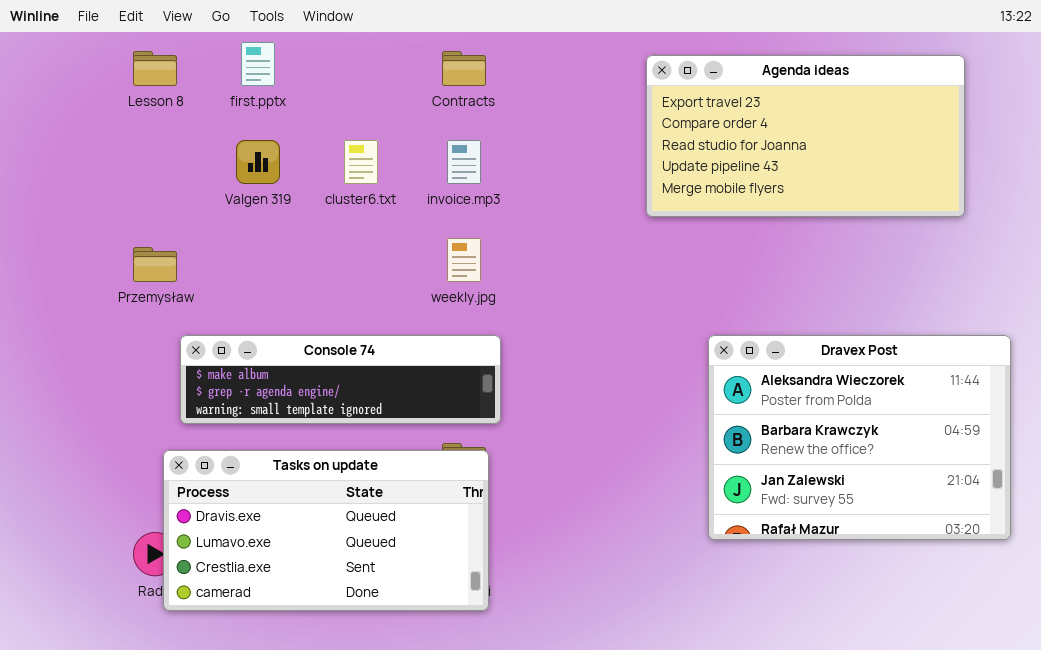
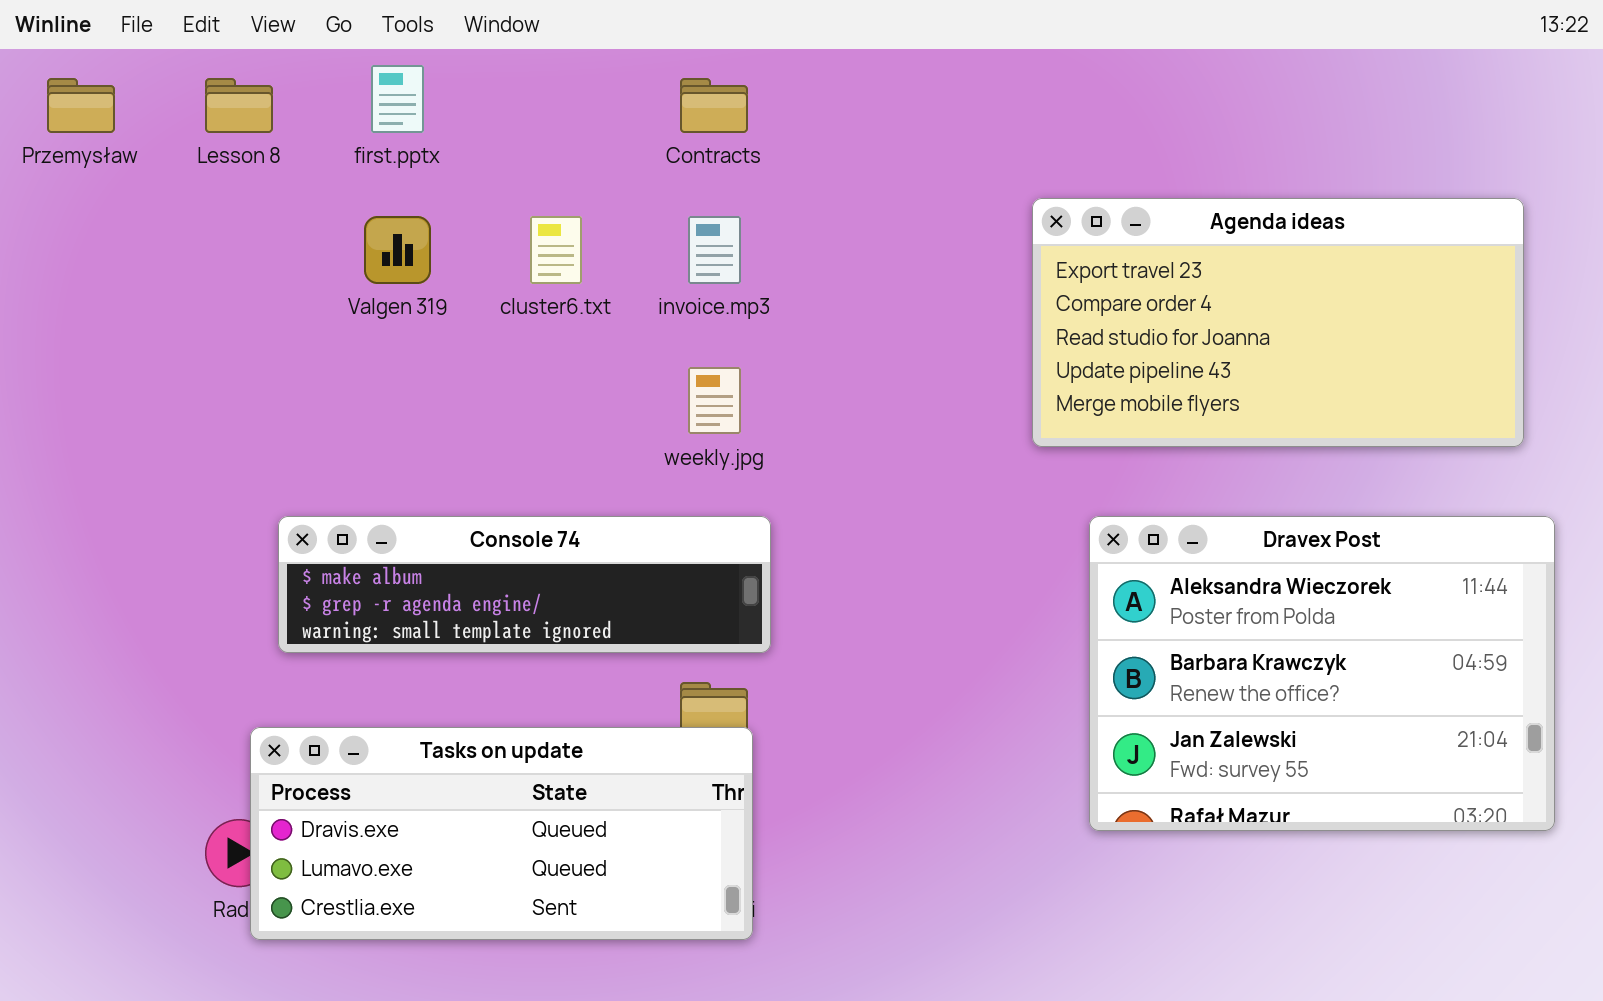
Agenda ideas: [646,55,965,217] -> [1032,198,1524,447], moved
Przemysław: [133,247,177,282] -> [47,78,115,133], moved
Tasks on update: [163,450,489,611] -> [250,727,753,940], resized

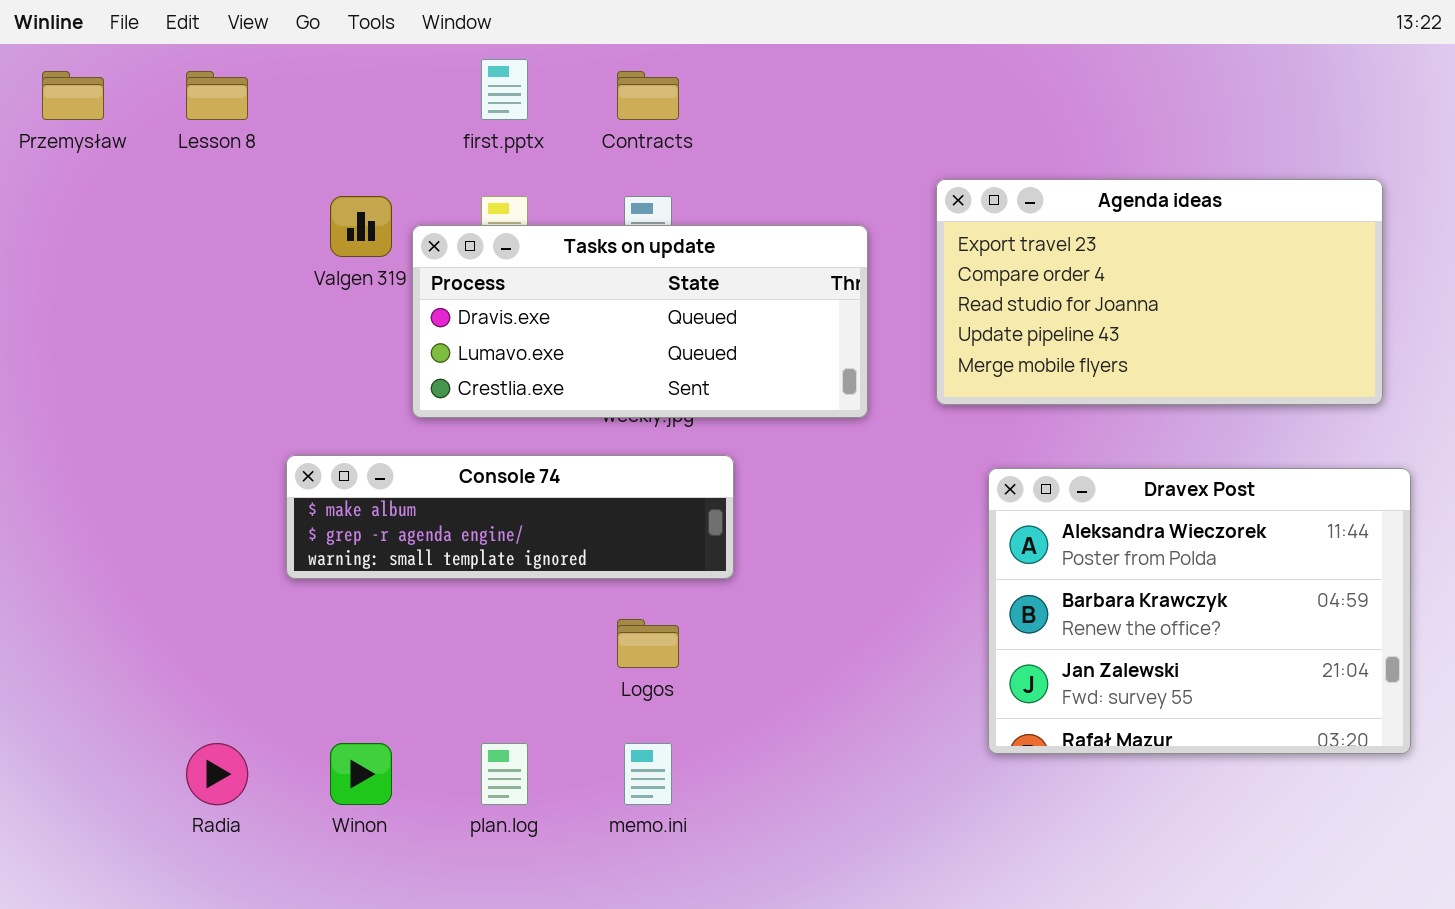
first.pptx: [371,65,424,133] -> [481,59,528,120], moved
Console 74: [278,516,771,653] -> [286,455,734,579], moved
Tasks on update: [250,727,753,940] -> [412,225,868,418], moved

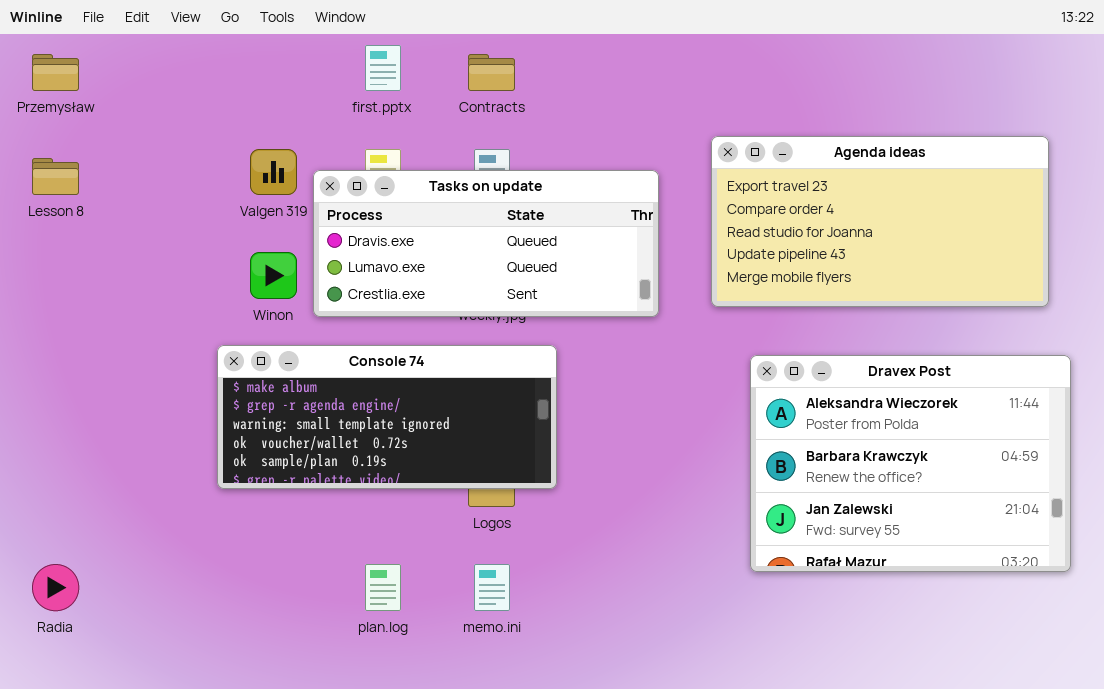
Lesson 8: [186,71,248,120] -> [32,158,79,195], moved
Console 74: [286,455,734,579] -> [217,345,557,489], resized
Radia: [186,743,248,805] -> [32,564,79,611], moved
Winon: [330,743,392,805] -> [250,252,297,299], moved

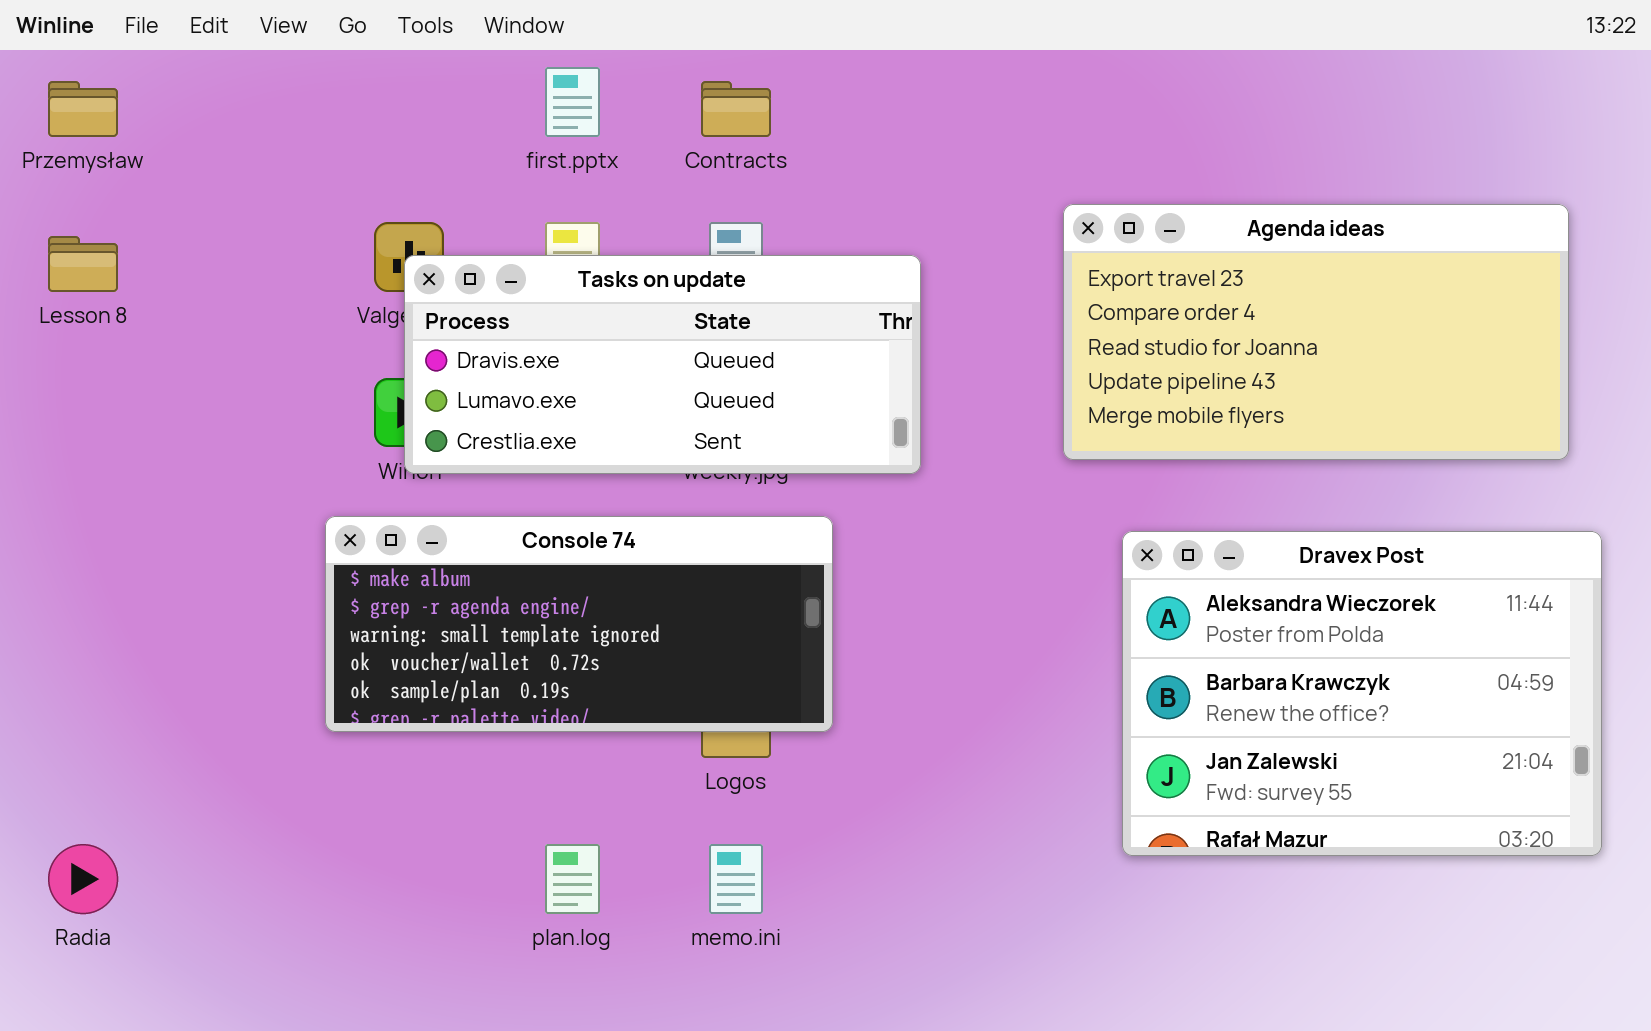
Tasks on update: [313,170,659,317] -> [404,255,921,474], moved

